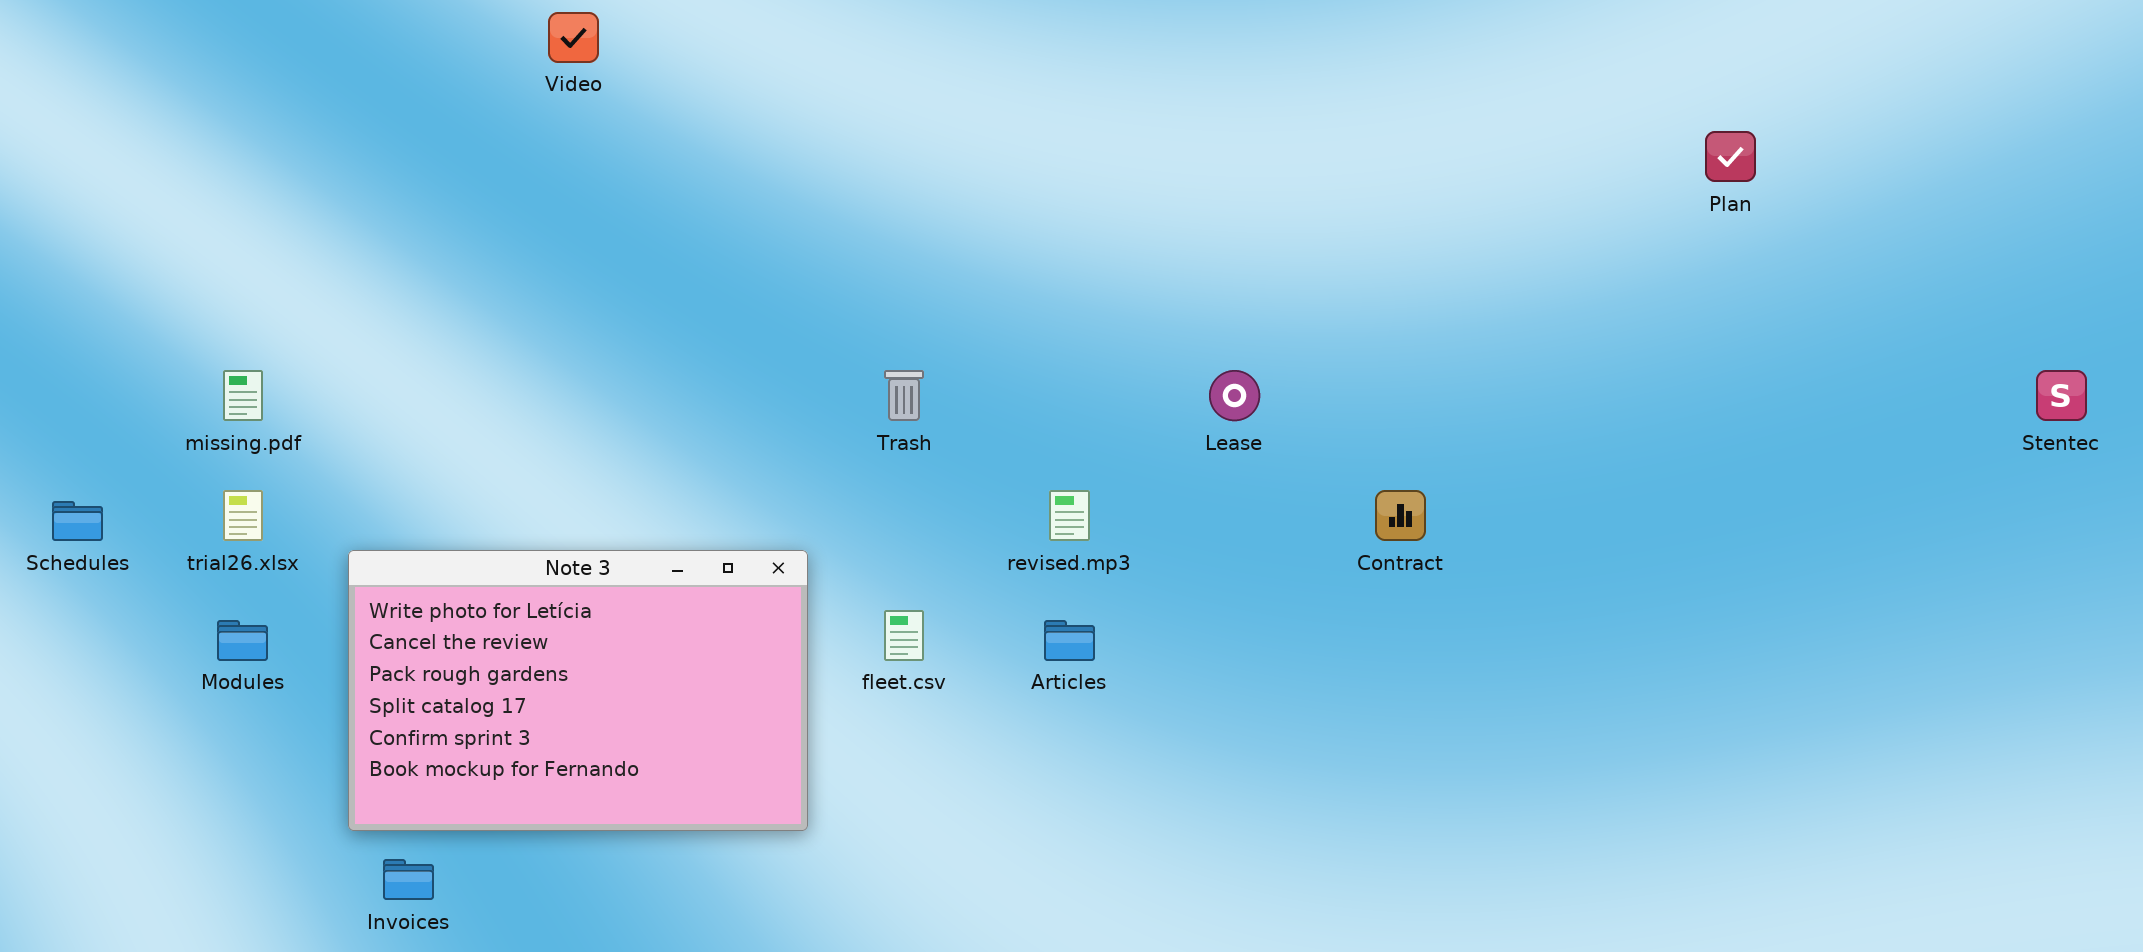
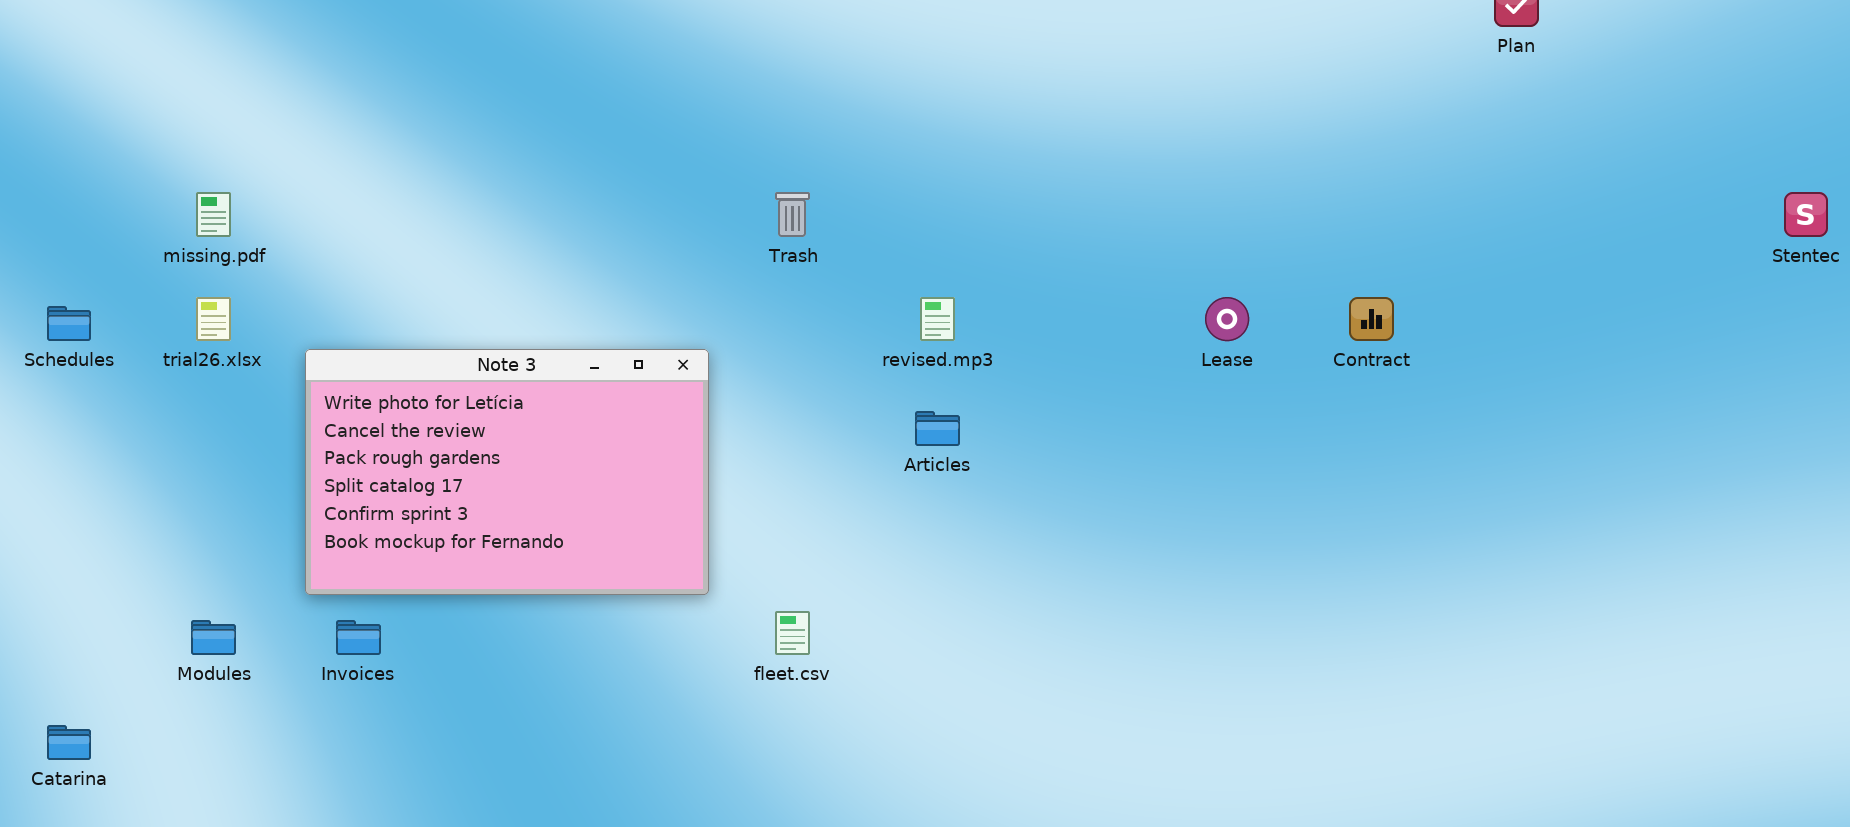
Lease: [1209,370,1260,421] -> [1205,297,1249,341], moved
Contract: [1375,490,1426,541] -> [1349,297,1394,341], moved
fleet.csv: [884,610,924,661] -> [775,611,810,655], moved
Modules: [217,620,268,661] -> [191,620,236,655], moved

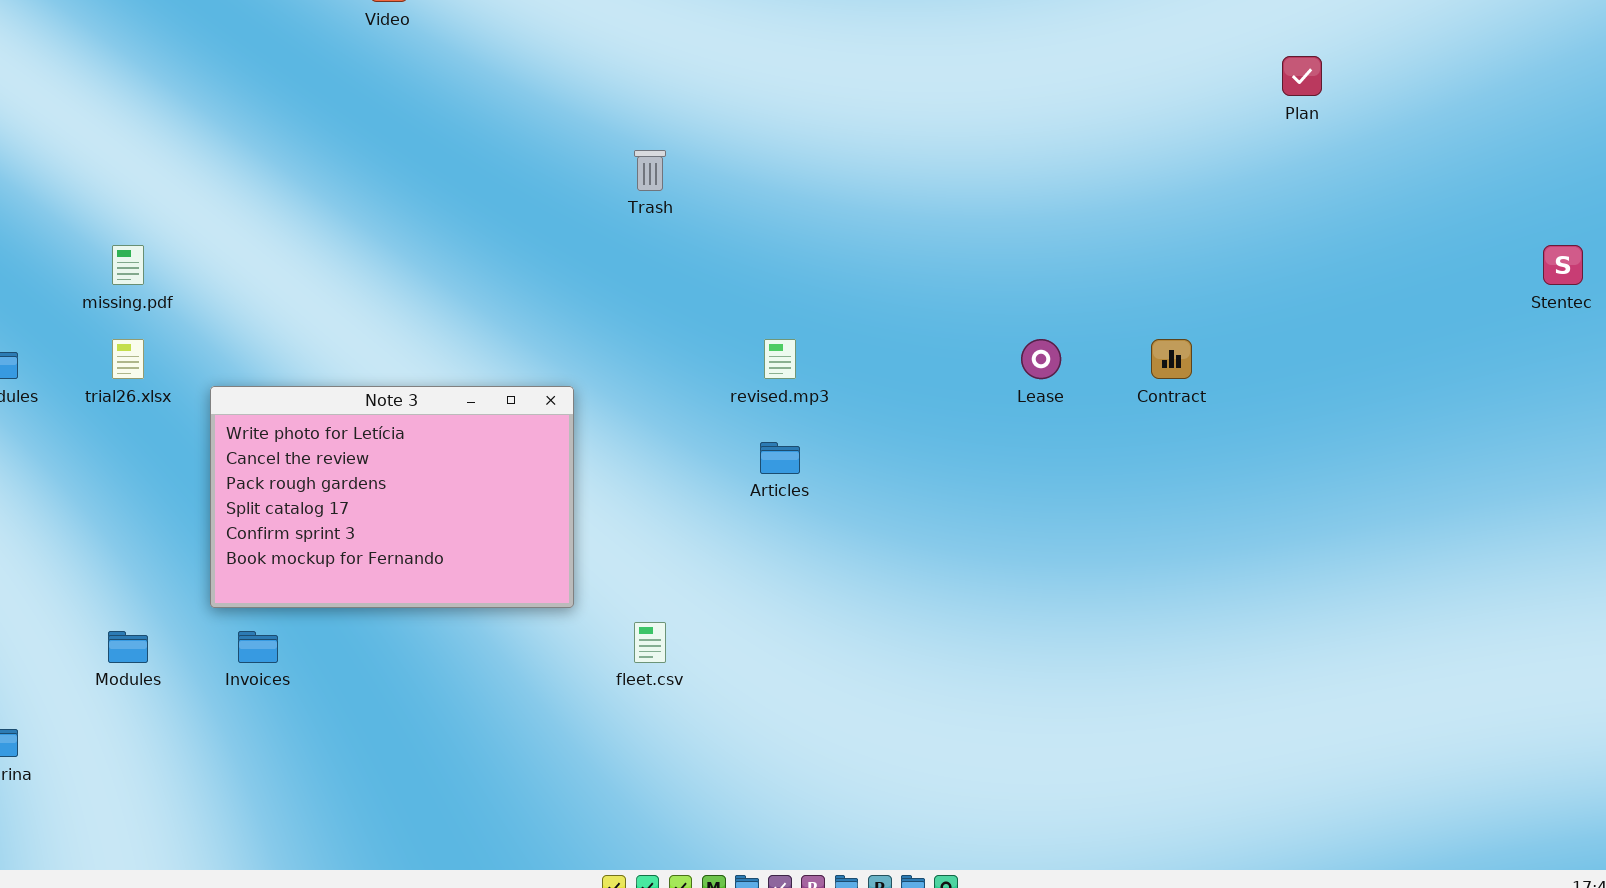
Trash: [775,192,810,237] -> [634,150,666,191], moved

